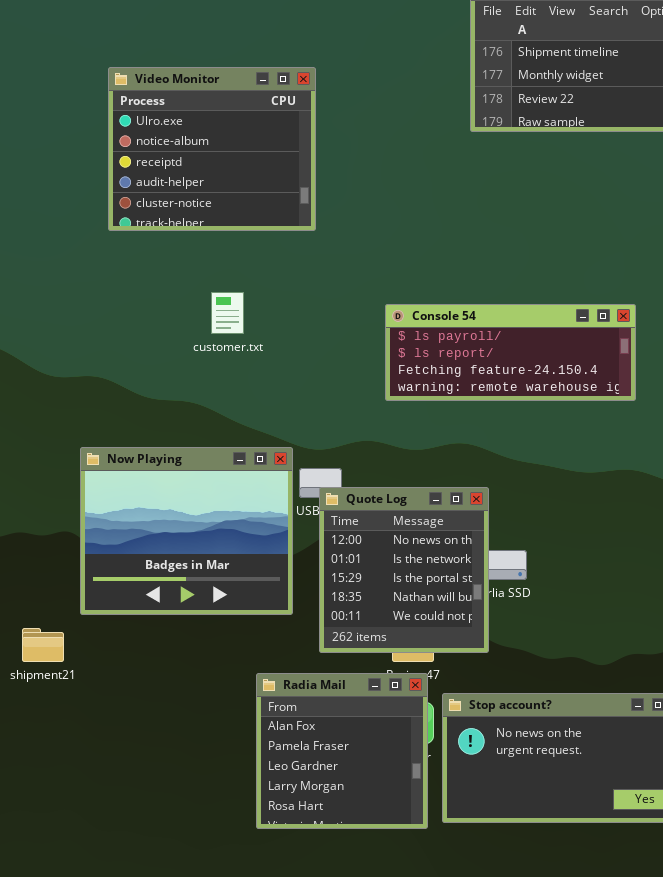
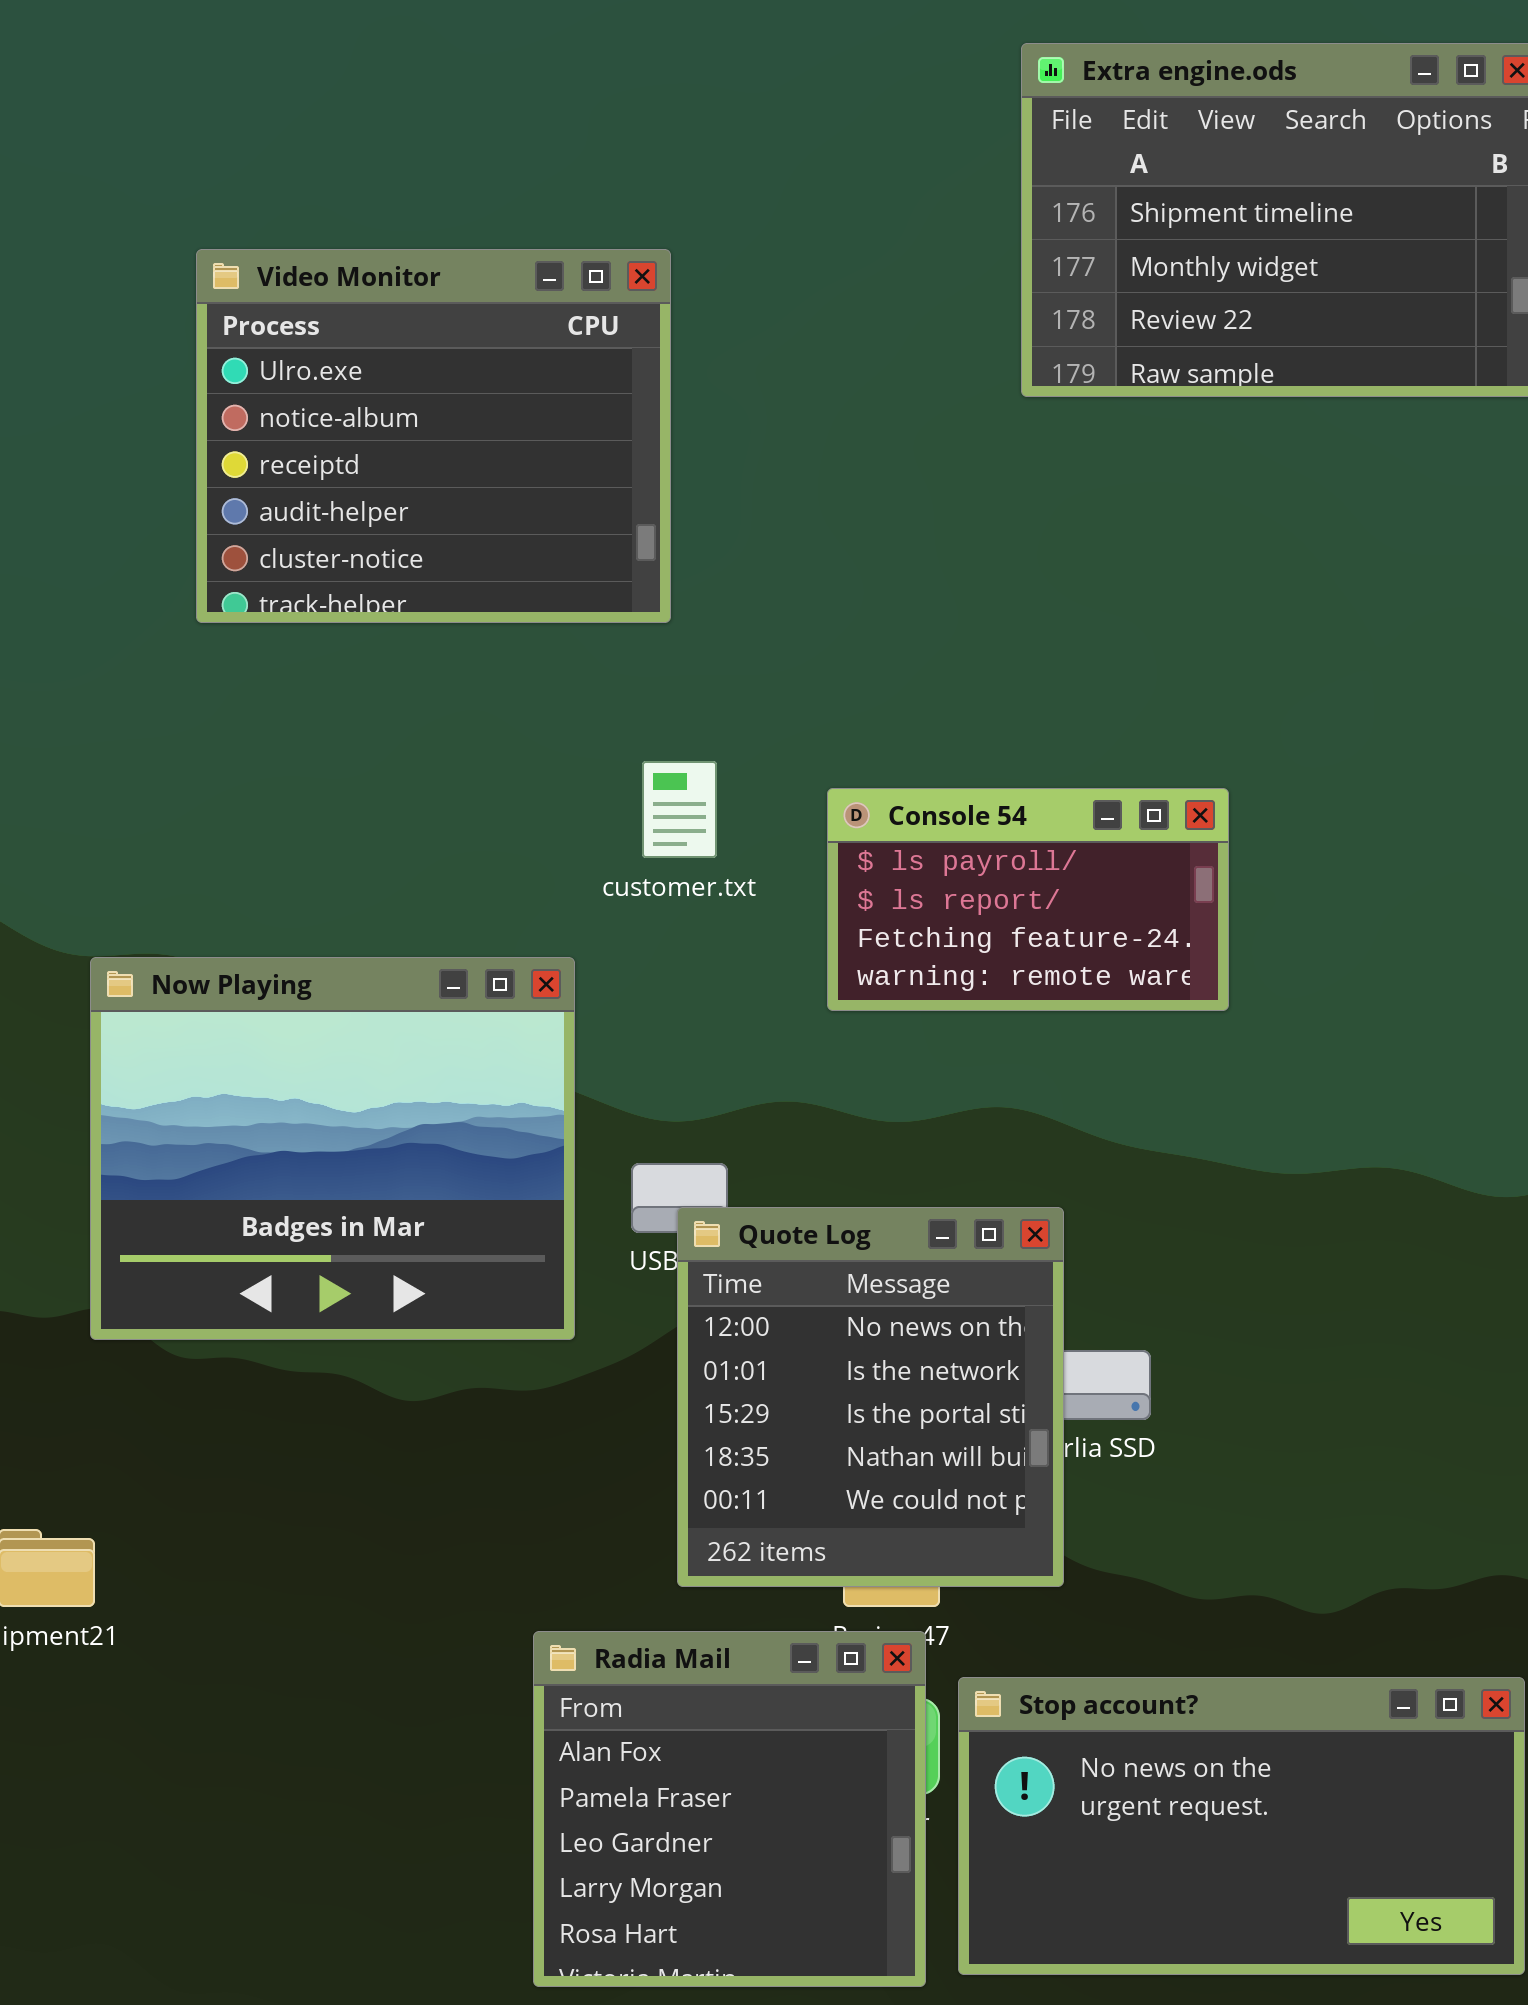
customer.txt: [211,292,244,334] -> [642,761,717,858], moved
Console 54: [385,304,636,401] -> [827,788,1229,1011], resized
Now Playing: [80,447,293,615] -> [90,957,575,1340], moved

